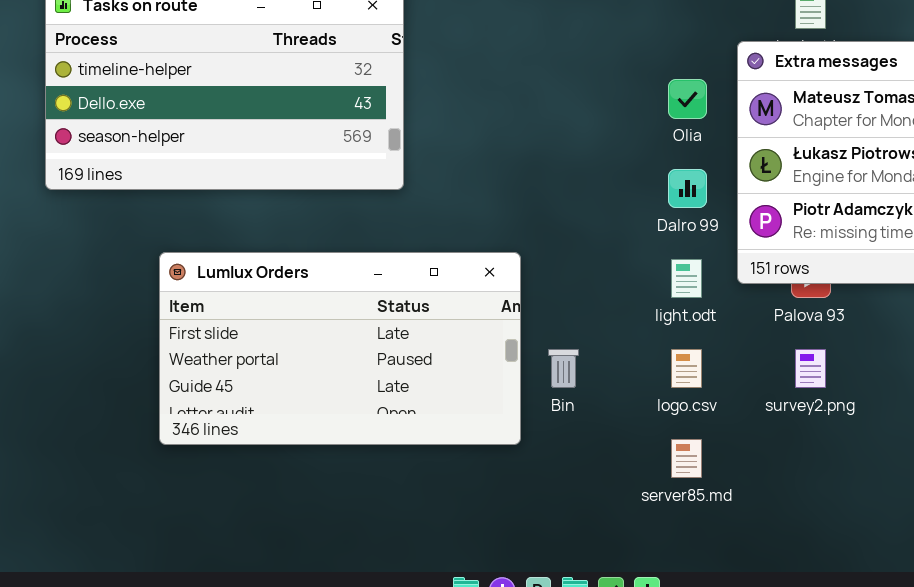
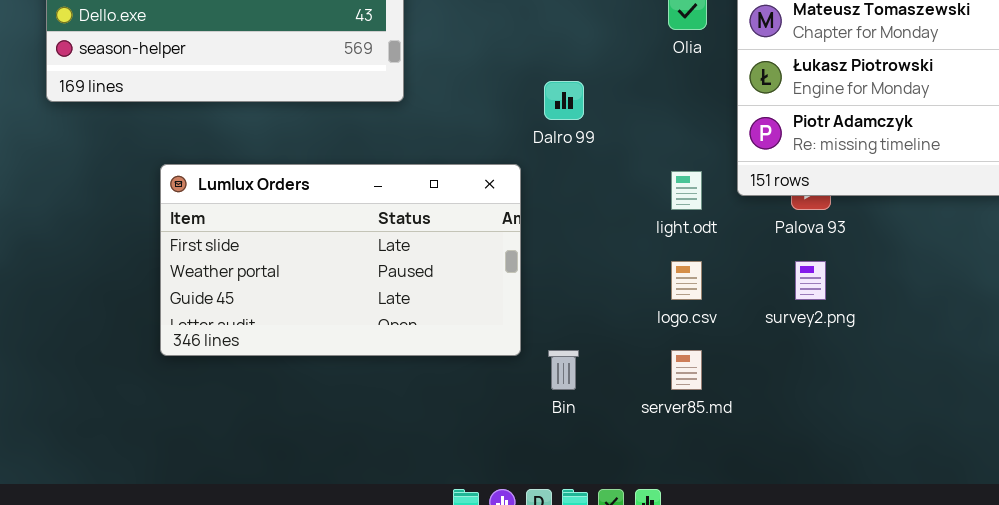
Dalro 99: [668,169,707,208] -> [544,81,584,120], moved
Bin: [548,349,579,388] -> [548,350,579,390], moved

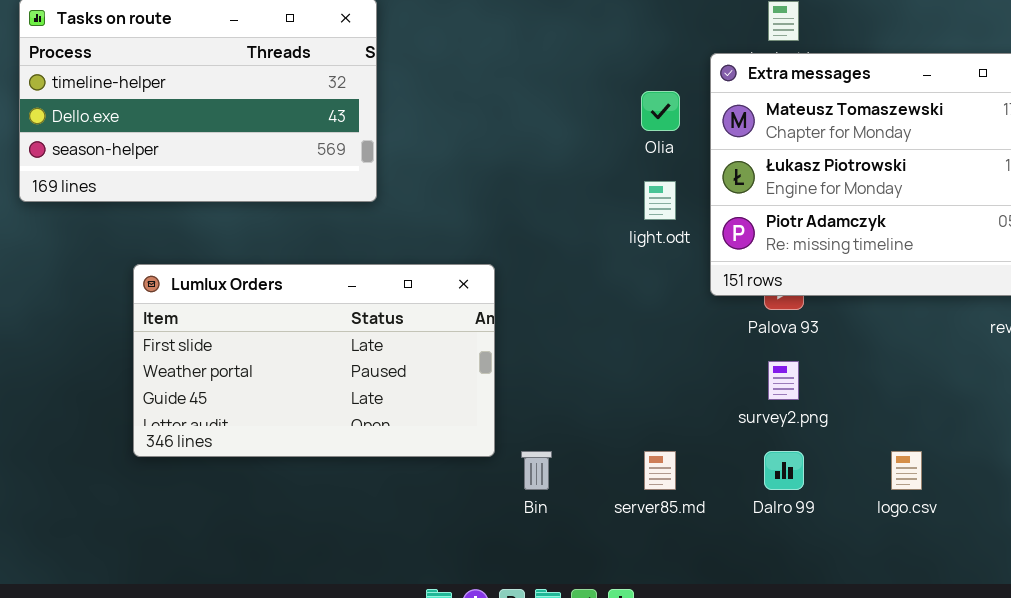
Dalro 99: [544,81,584,120] -> [764,451,804,490], moved
light.odt: [671,171,702,210] -> [644,181,676,220], moved
logo.csv: [671,261,702,300] -> [891,451,922,490], moved

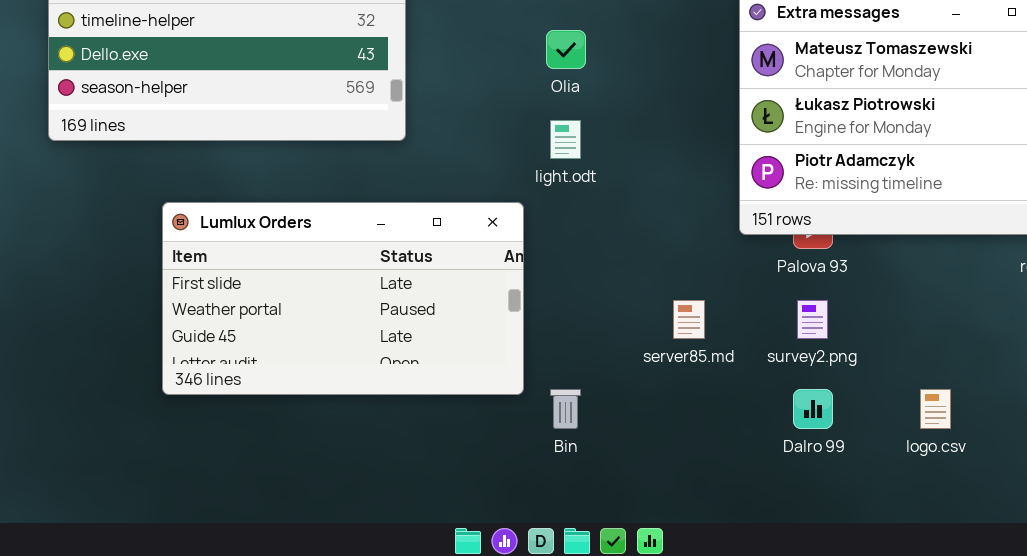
Olia: [641,91,680,131] -> [546,30,586,69], moved
light.odt: [644,181,676,220] -> [550,120,581,159], moved
server85.md: [644,451,676,490] -> [673,300,705,339], moved

